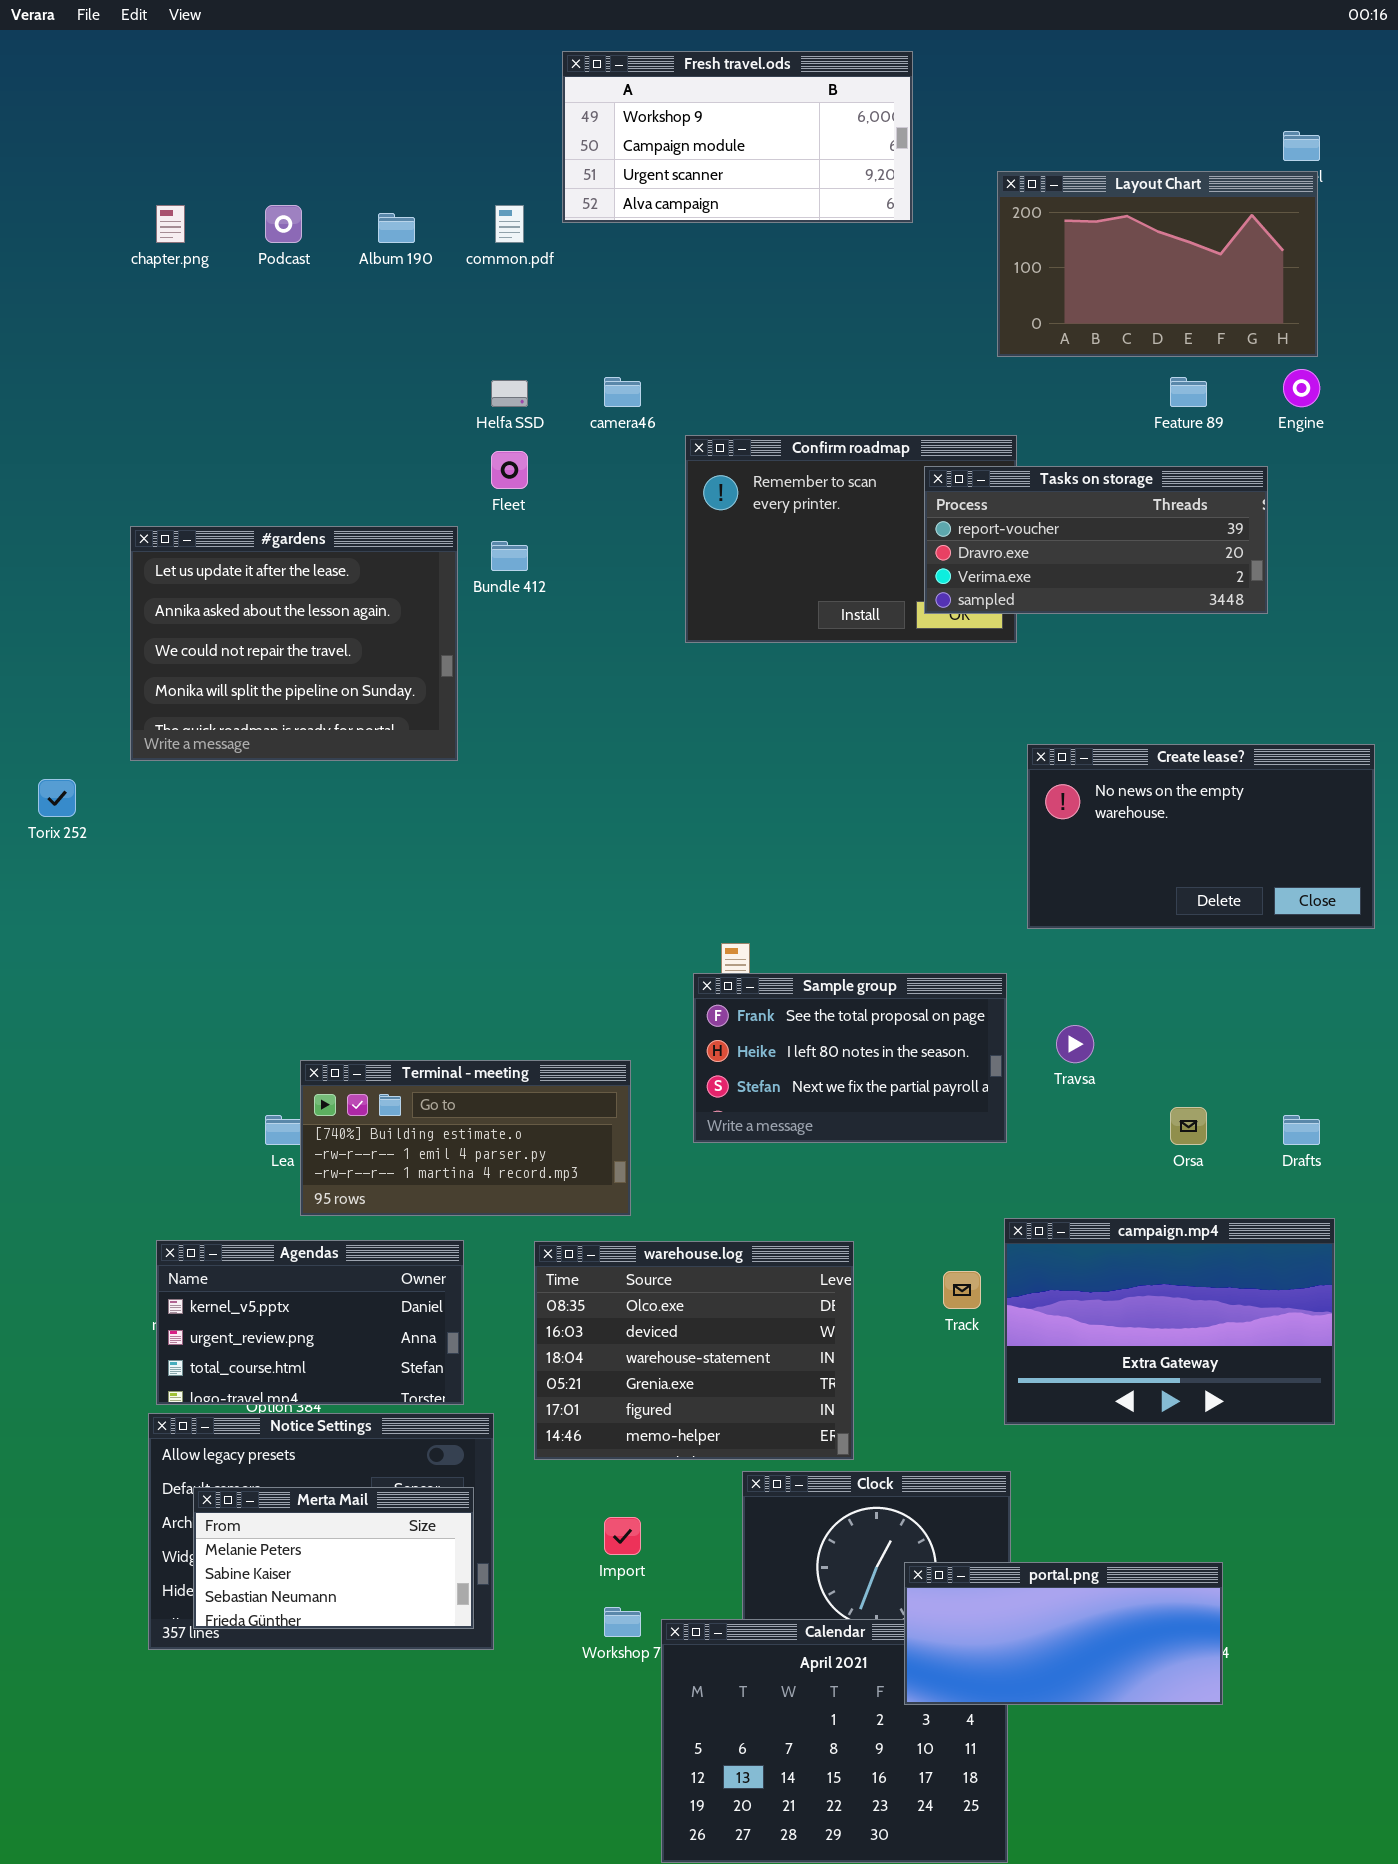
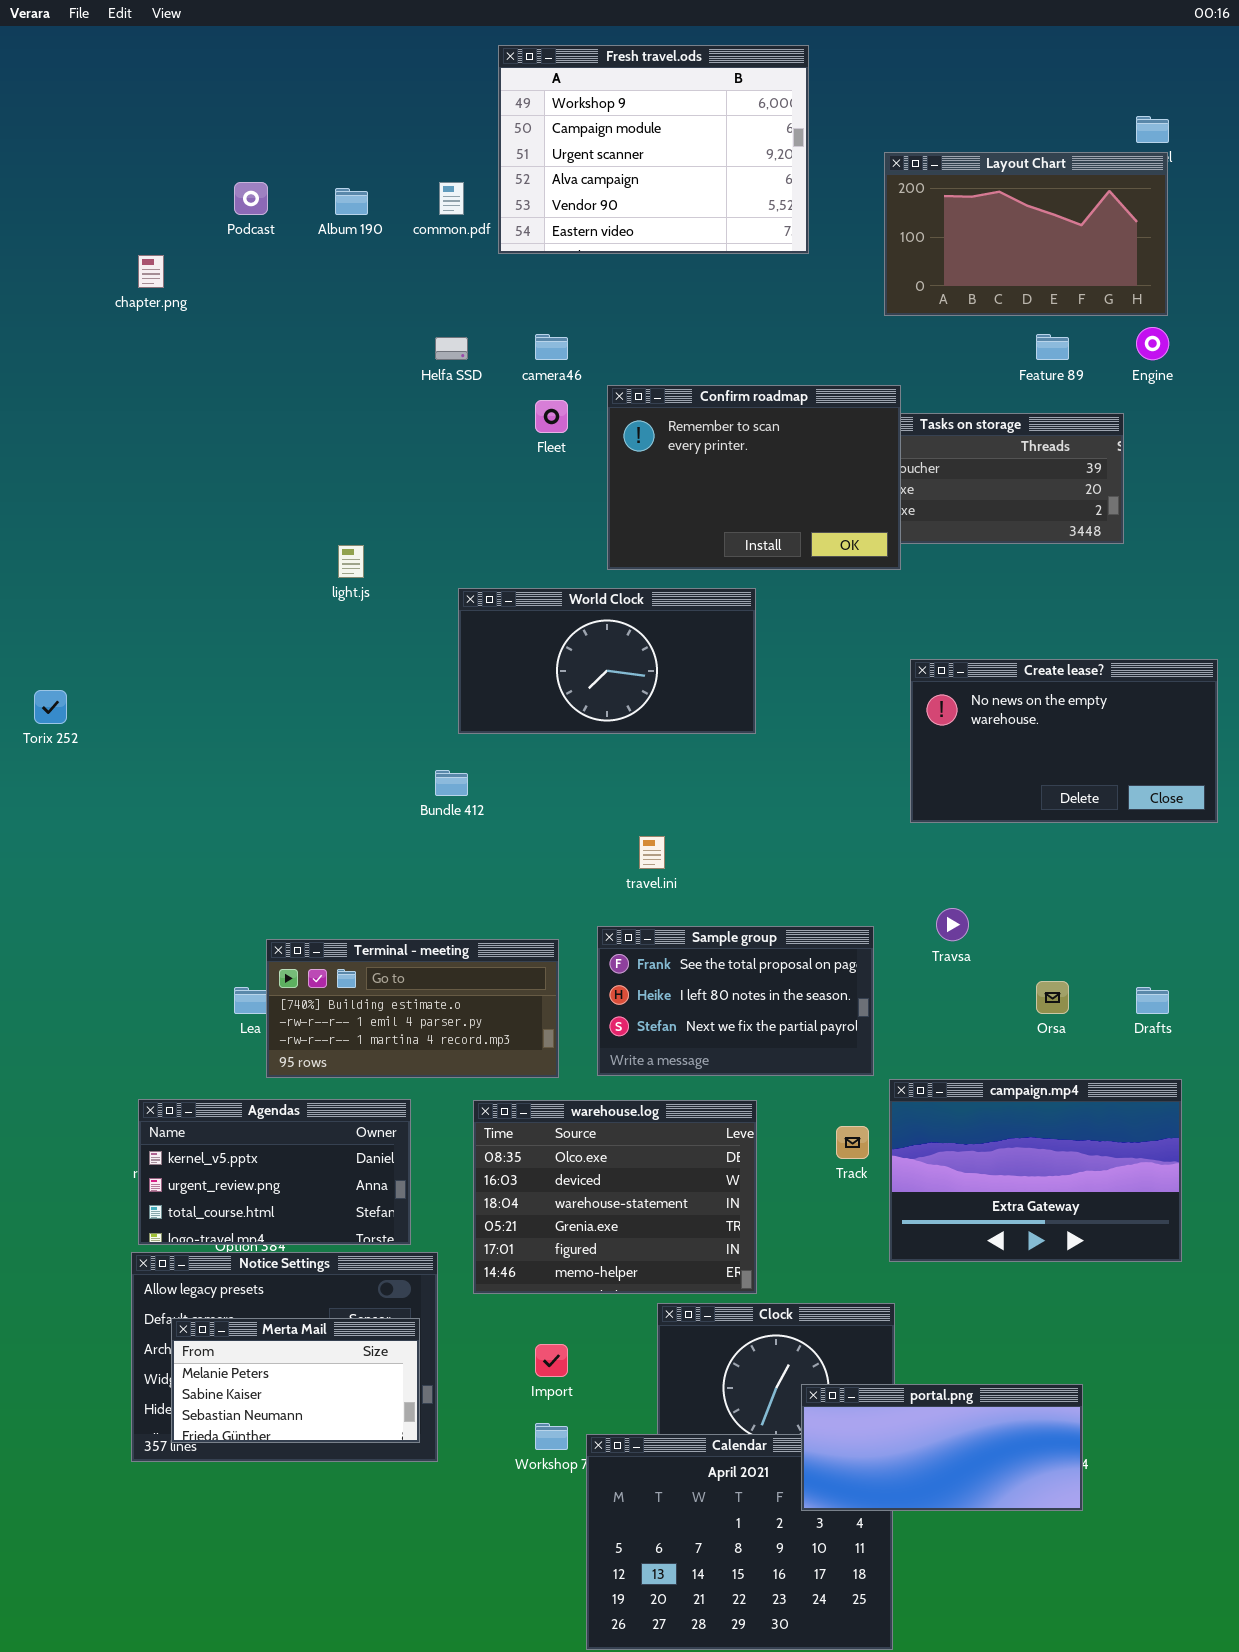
Fresh travel.ods: [562,51,913,223] -> [498,45,809,254], resized
chapter.png: [156,205,185,243] -> [138,255,164,288], moved
Confirm roadmap: [685,435,1017,643] -> [607,385,901,570], raised
Fleet: [491,451,528,489] -> [535,400,568,433], moved
#gardens: [130,526,458,761] -> none, closed
Bundle 412: [491,541,528,571] -> [435,770,468,796], moved
World Clock: none -> [458,588,756,734], opened
Sample group: [693,973,1007,1143] -> [597,926,874,1076], moved

